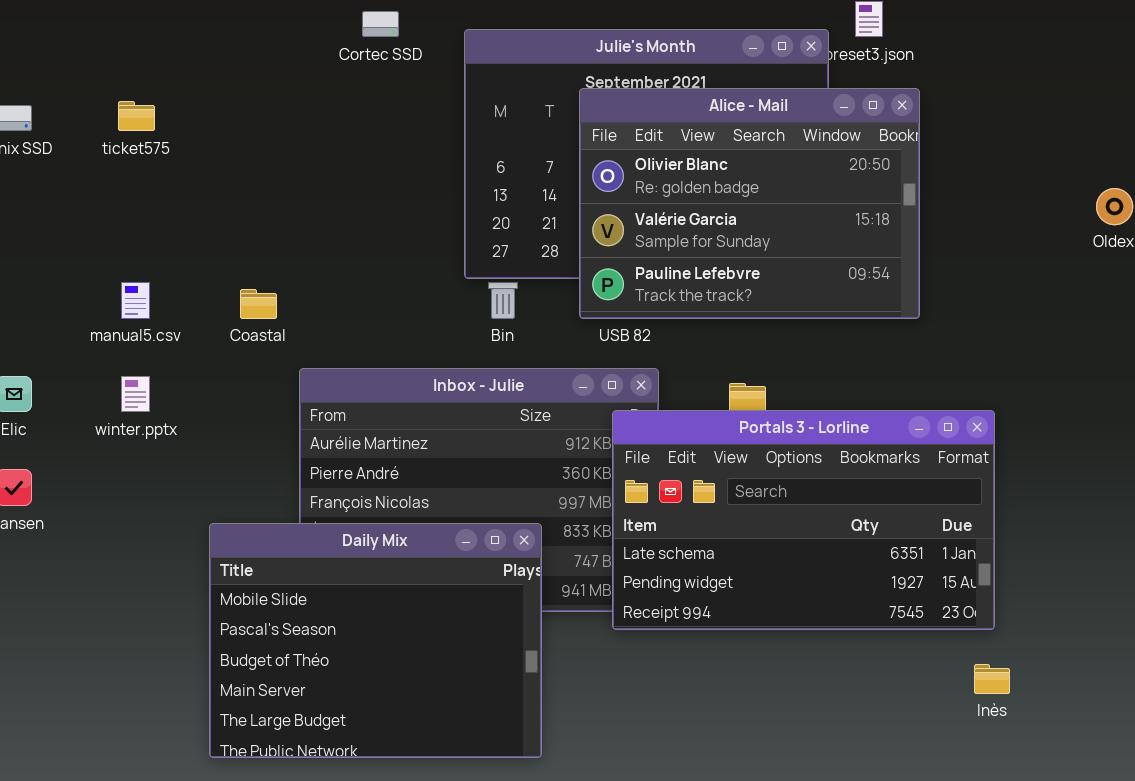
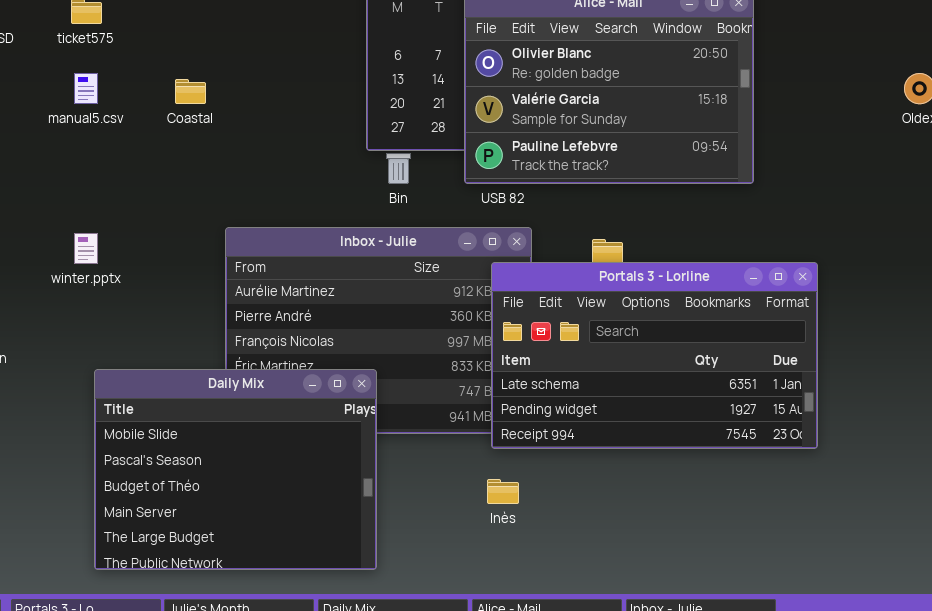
manual5.csv: [121,282,150,319] -> [74,73,98,104], moved
Coastal: [240,289,277,319] -> [175,79,206,104], moved
Daily Mix: [209,523,542,758] -> [94,369,377,570], moved
Inès: [974,664,1010,694] -> [487,479,519,504], moved

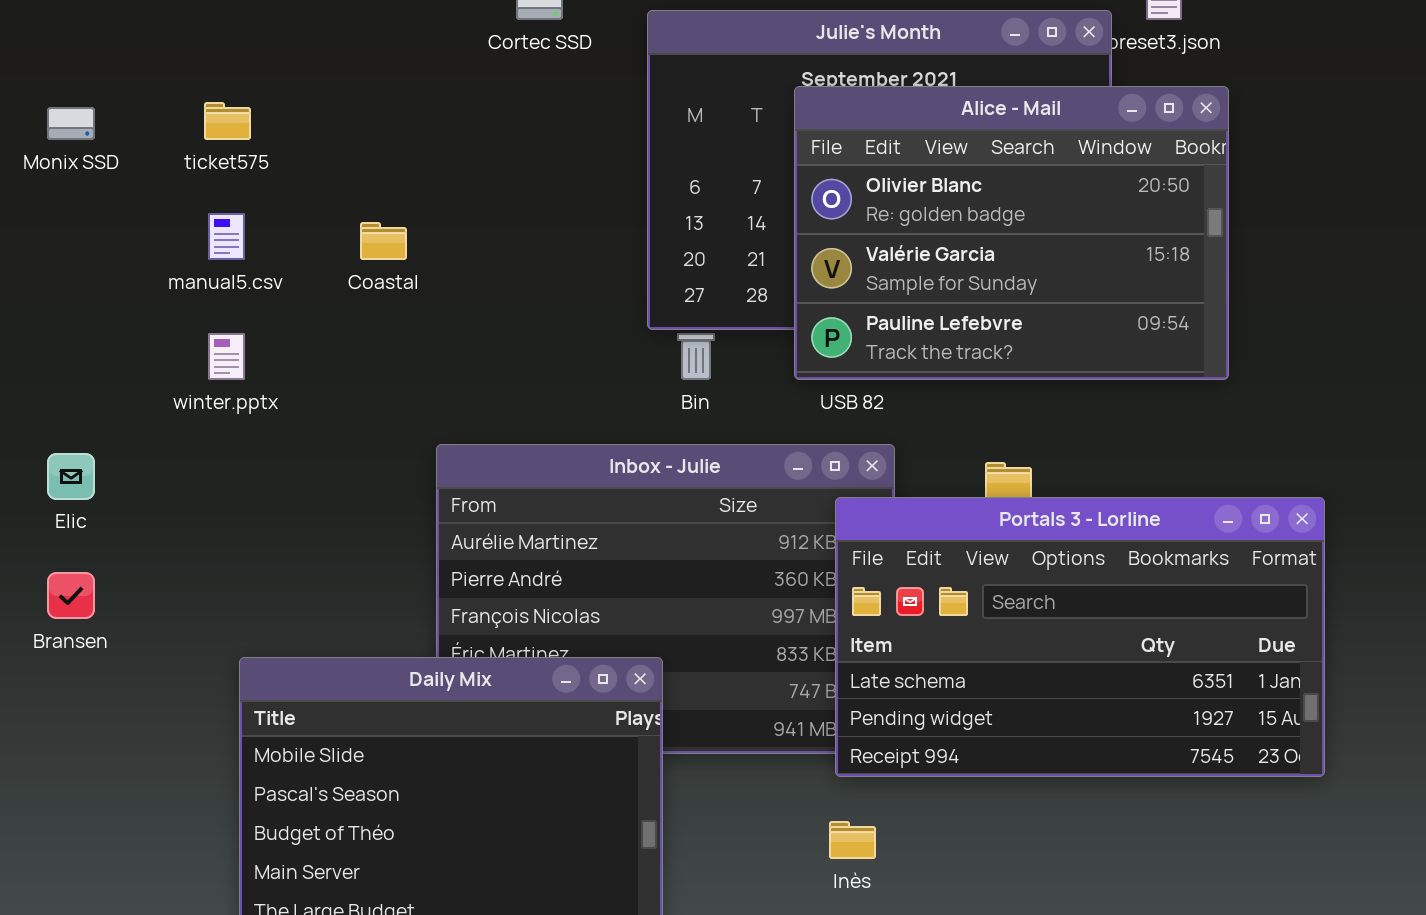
winter.pptx: [74,233,98,264] -> [208,333,245,380], moved

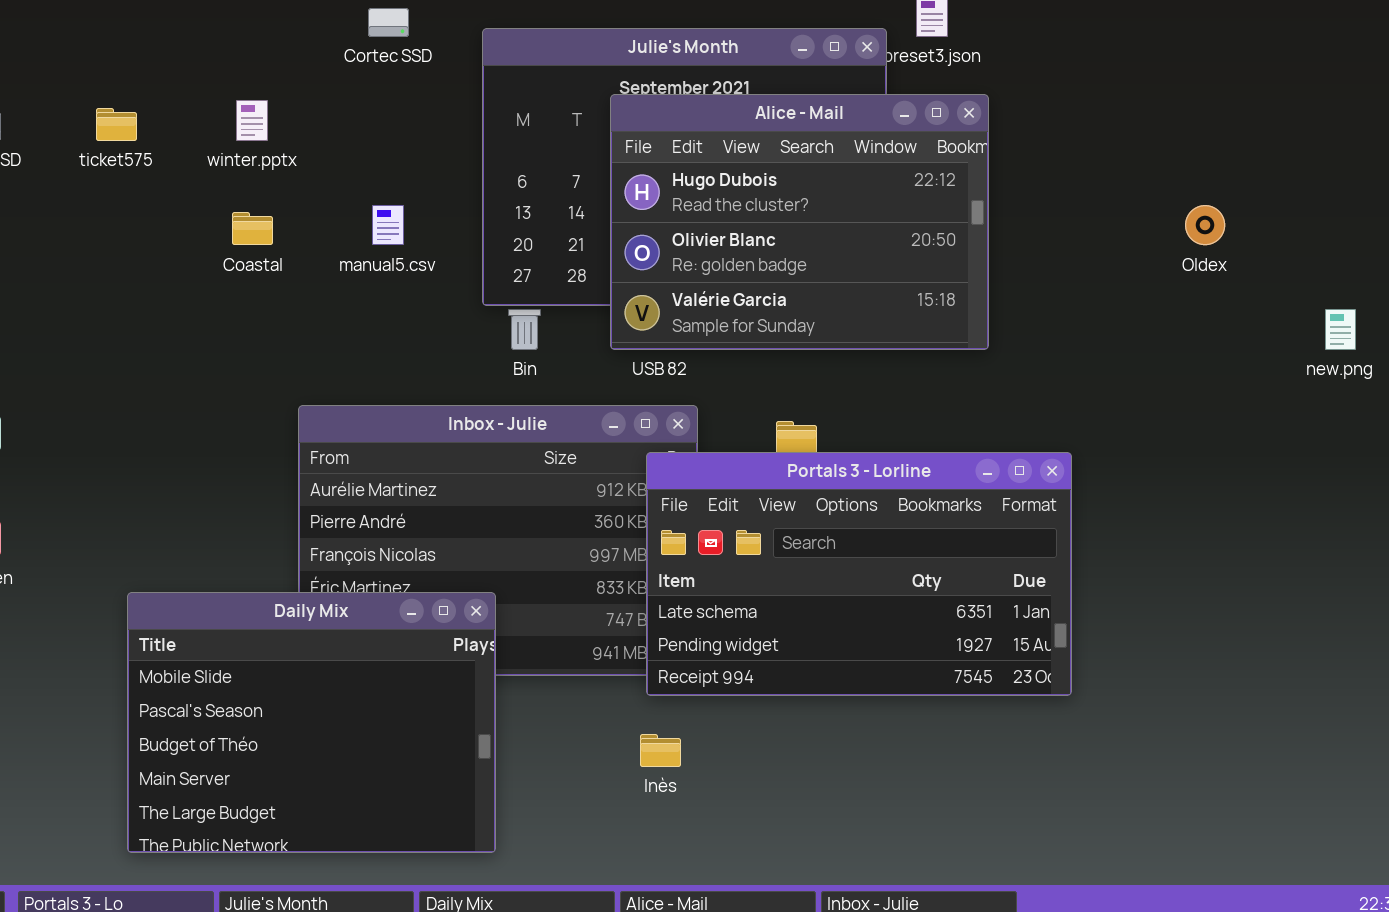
Alice - Mail: [794,86,1229,380] -> [610,94,989,350], scrolled up 1 row
manual5.csv: [208,213,245,260] -> [372,205,404,245], moved
winter.pptx: [208,333,245,380] -> [236,100,268,141], moved

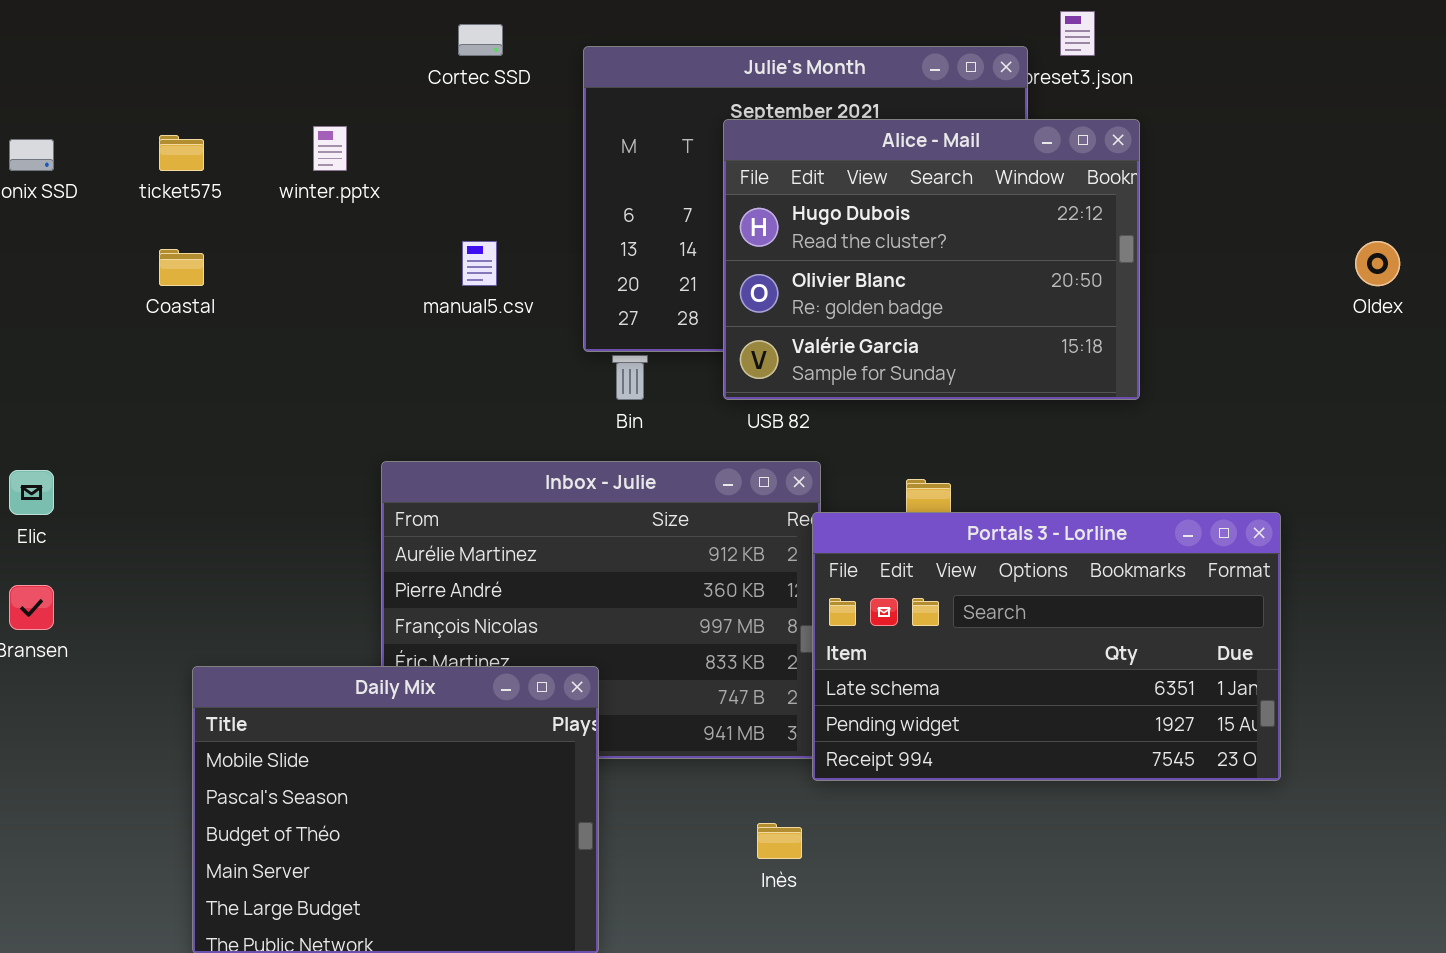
Coastal: [232,212,273,245] -> [159,249,204,286], moved
Portals 3 - Lorline: [646,452,1072,696] -> [812,512,1281,781], moved

